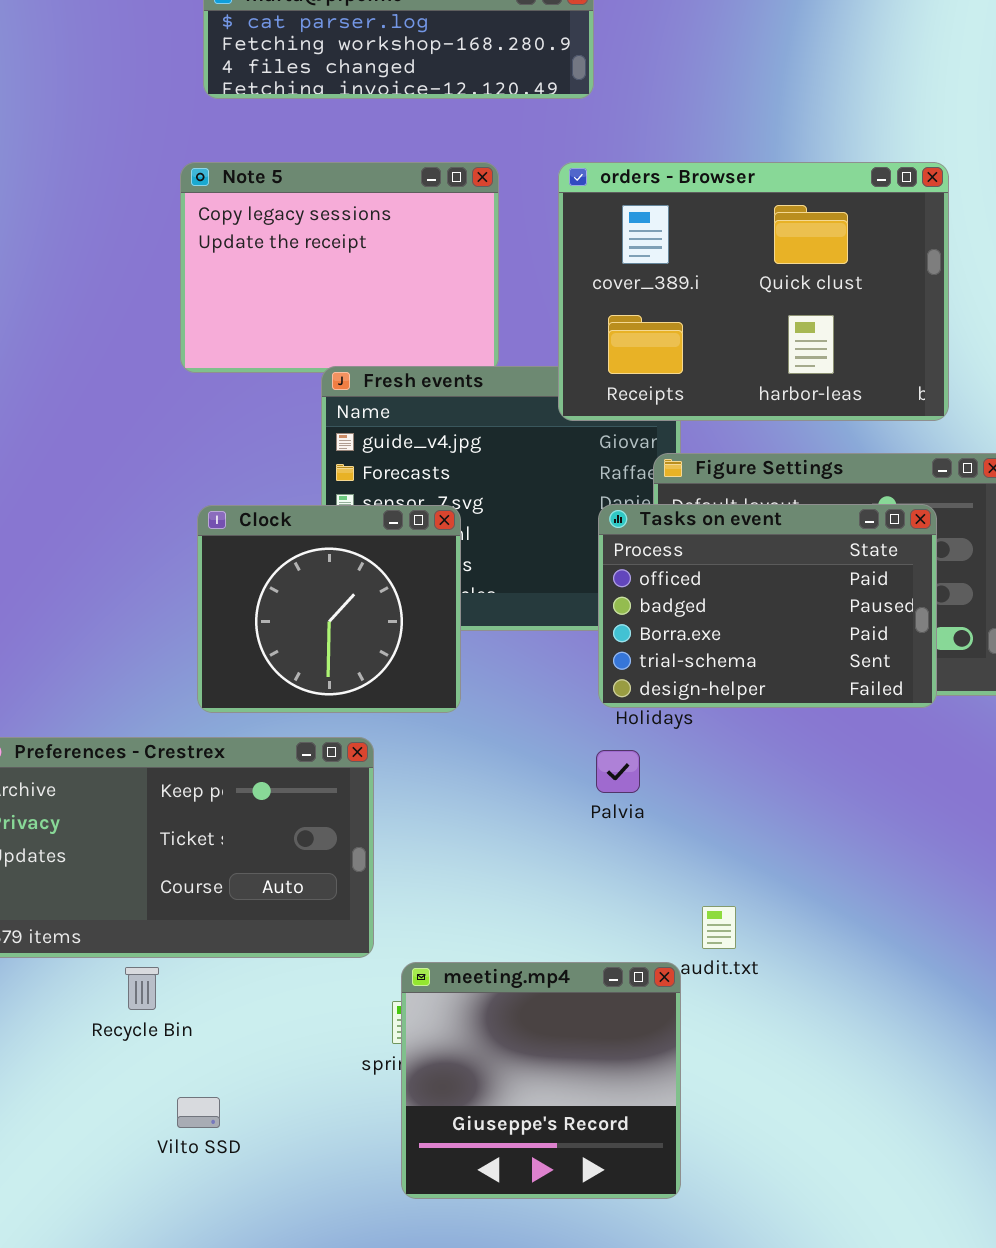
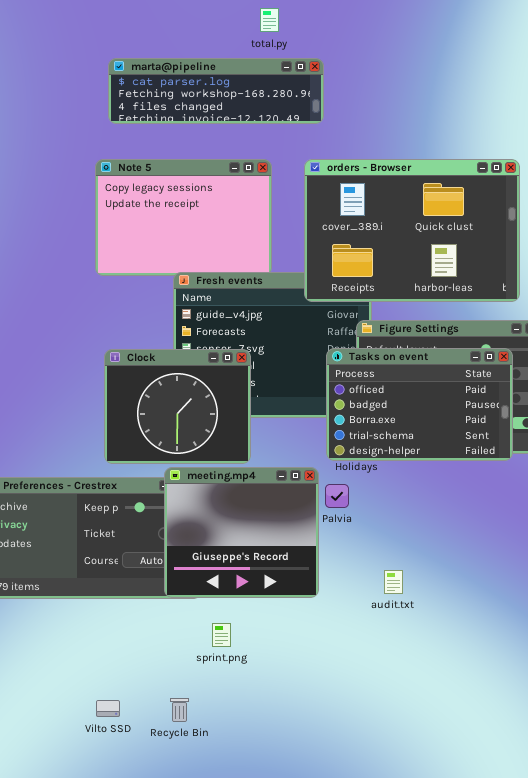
meeting.mp4: [401,962,681,1199] -> [164,467,319,598], moved
Recycle Bin: [125,967,159,1010] -> [170,698,189,722], moved
Vilto SSD: [177,1097,220,1128] -> [96,700,120,717], moved

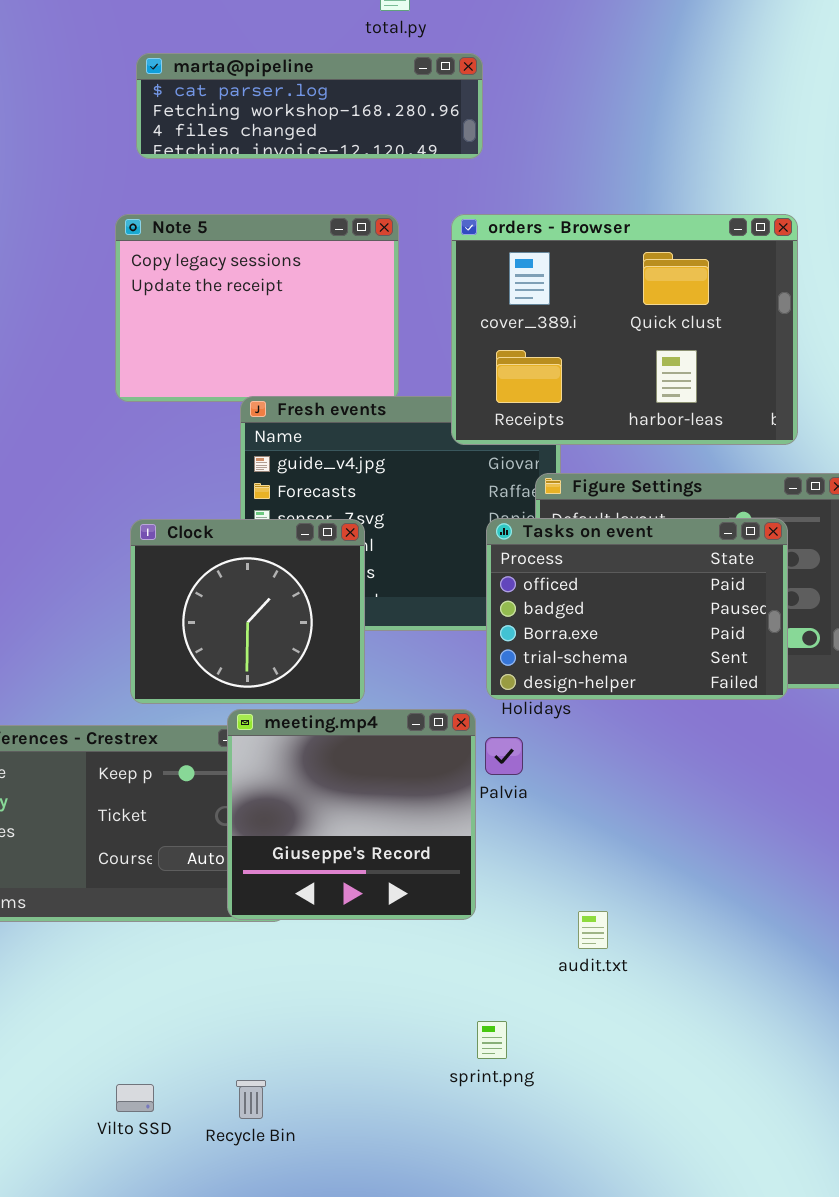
audit.txt: [384,570,403,594] -> [578,911,608,949], moved
sprint.png: [212,623,231,647] -> [477,1021,507,1059], moved

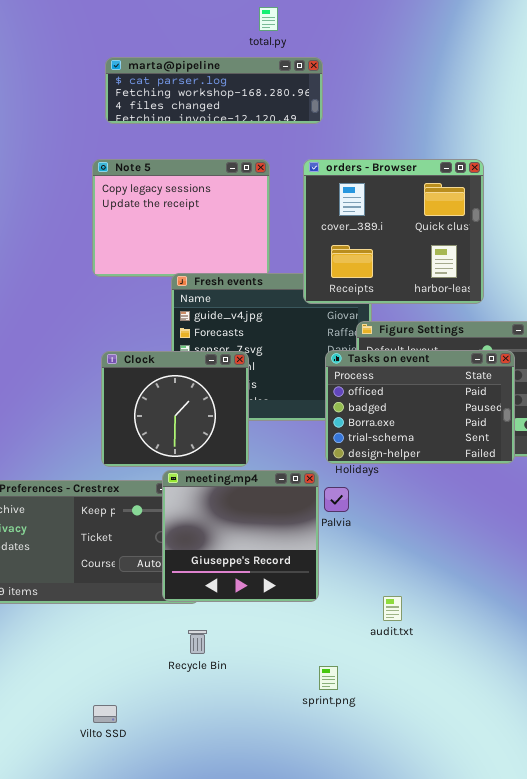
orders - Browser: [451,214,798,445] -> [303,159,484,304], resized
Recycle Bin: [236,1080,266,1119] -> [188,630,207,654], moved

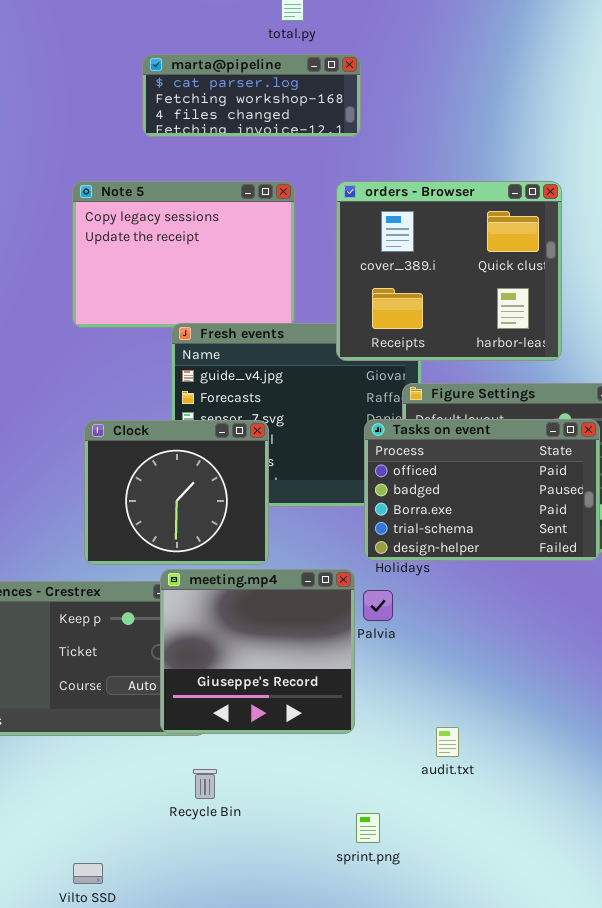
marta@pipeline: [105,57,323,124] -> [142,54,361,137], resized

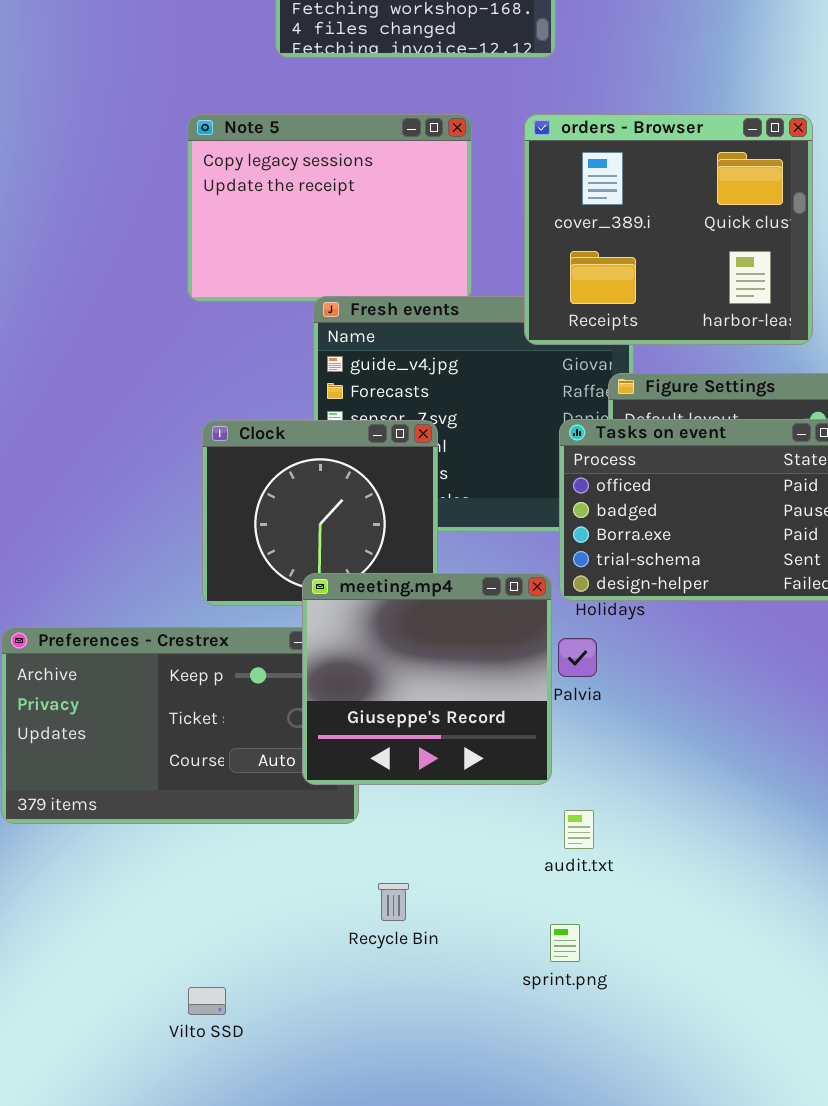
meeting.mp4: [160,569,355,734] -> [302,573,552,785], moved
audit.txt: [436,727,459,757] -> [564,810,594,849], moved
Recycle Bin: [193,769,217,799] -> [378,883,409,921], moved

